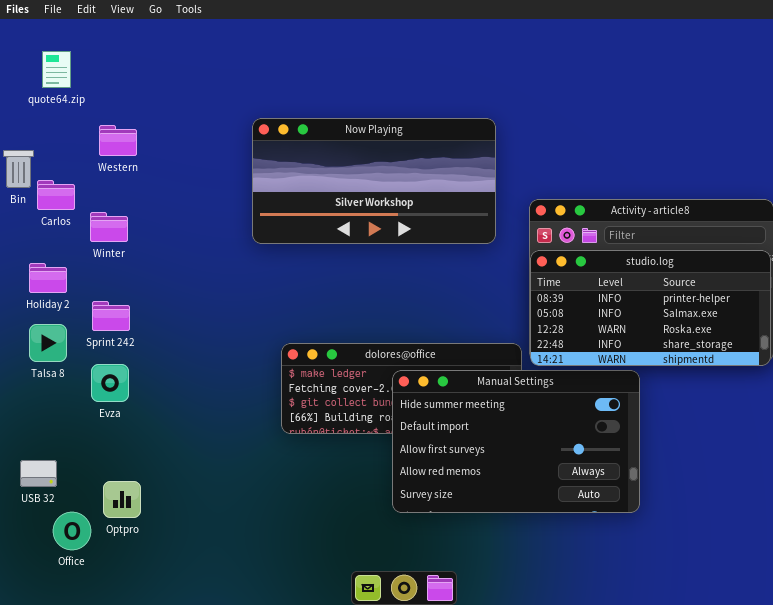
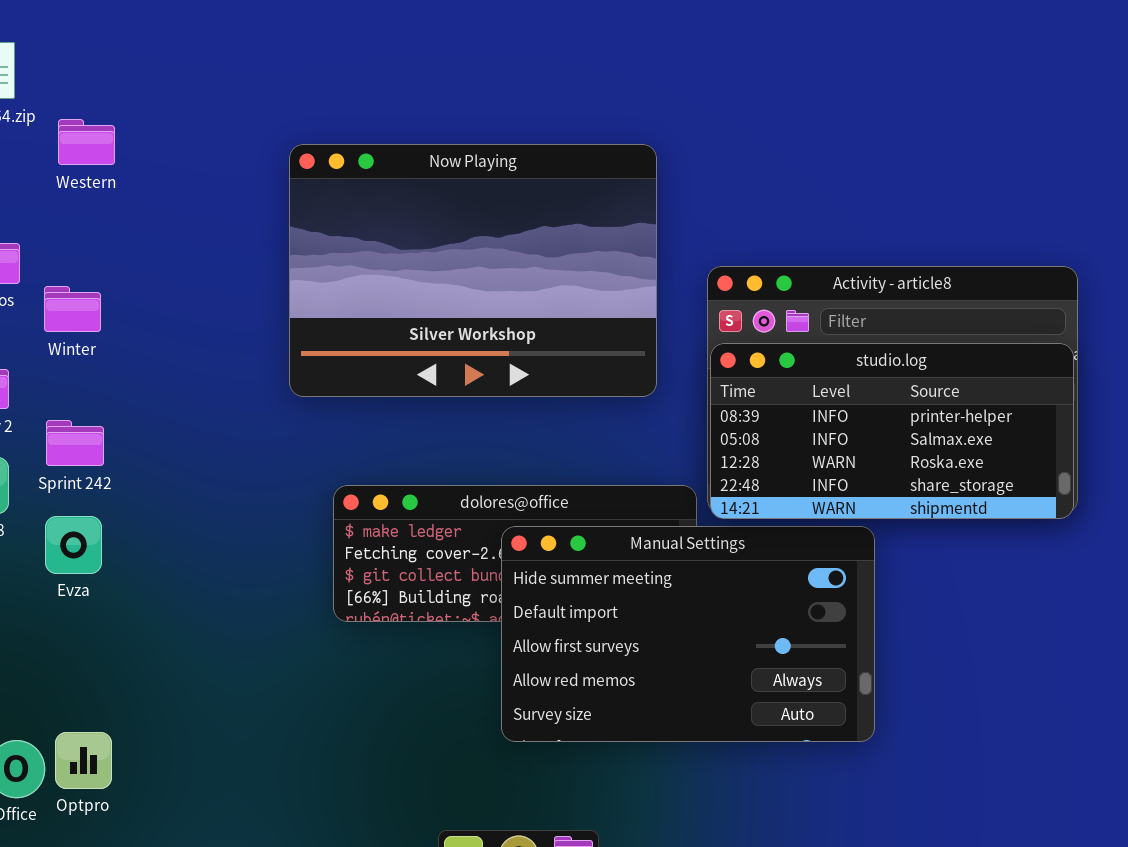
Now Playing: [252,118,496,244] -> [289,144,657,397], resized
Western: [99,125,137,156] -> [58,119,115,165], moved
Optpro: [103,481,141,518] -> [55,732,112,789], moved

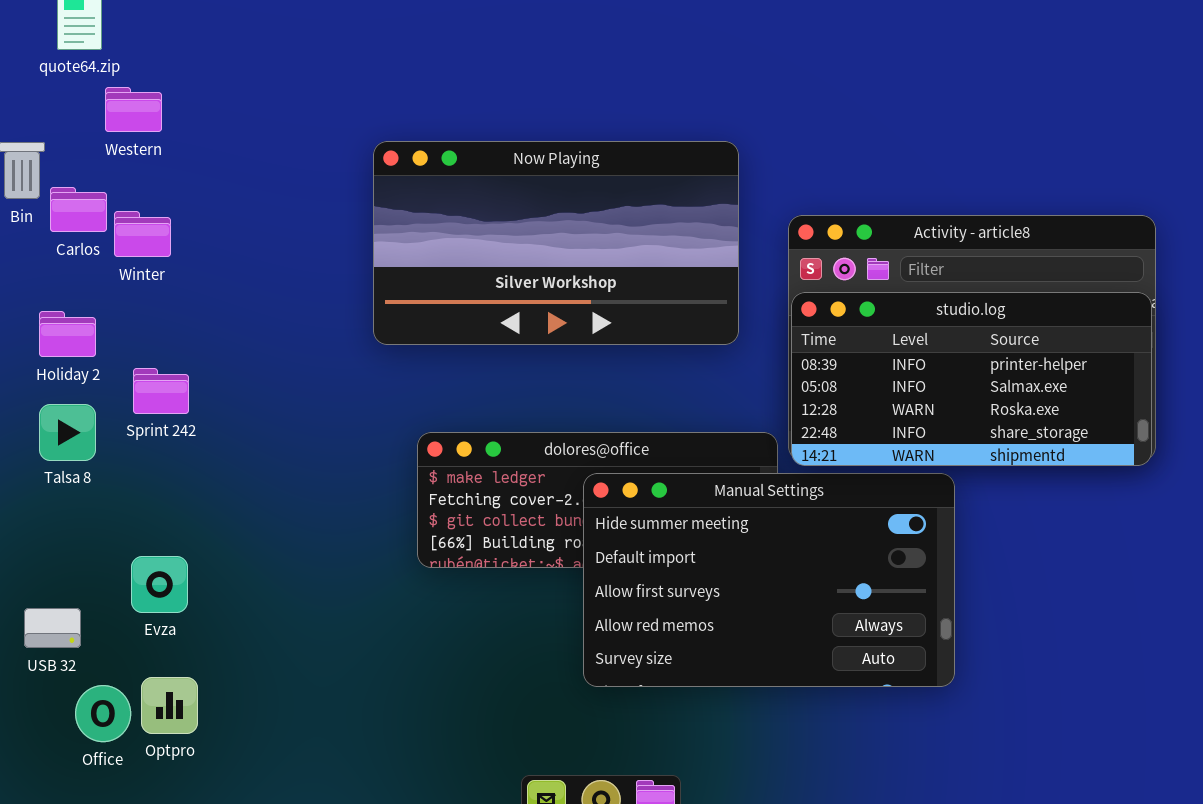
Western: [58,119,115,165] -> [105,87,162,132], moved
Now Playing: [289,144,657,397] -> [373,141,739,345], resized
Winter: [44,286,101,332] -> [114,211,171,257], moved
Evza: [45,516,102,574] -> [131,556,188,613], moved

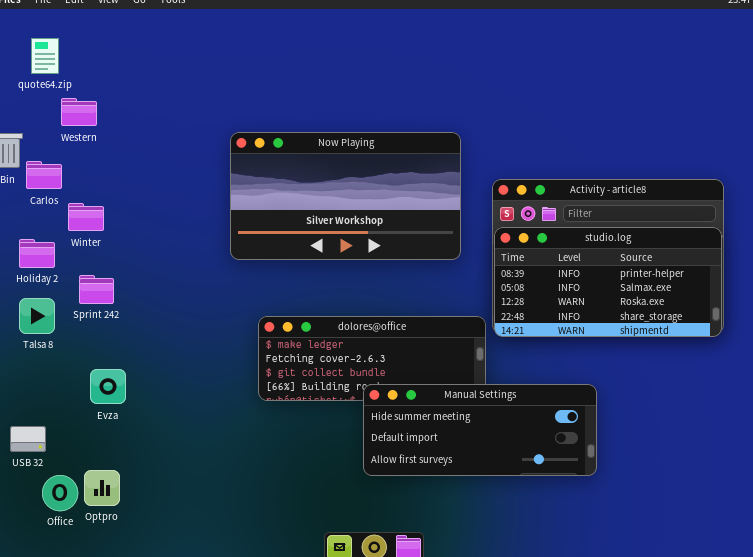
Winter: [114,211,171,257] -> [68,203,104,231], moved
Manual Settings: [583,473,955,687] -> [363,384,597,476], resized
Evza: [131,556,188,613] -> [90,369,126,404], moved

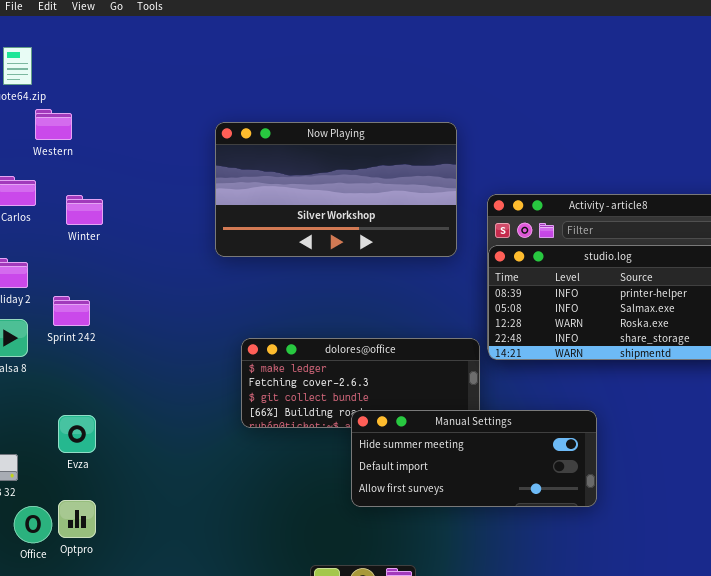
Now Playing: [230,132,461,260] -> [215,122,457,257], moved
Winter: [68,203,104,231] -> [66,195,103,225], moved
Evza: [90,369,126,404] -> [58,415,96,453], moved

